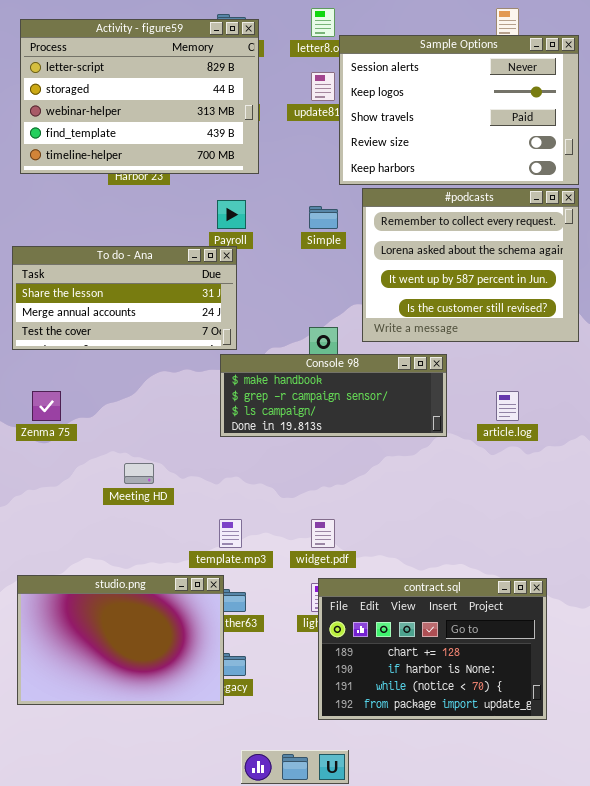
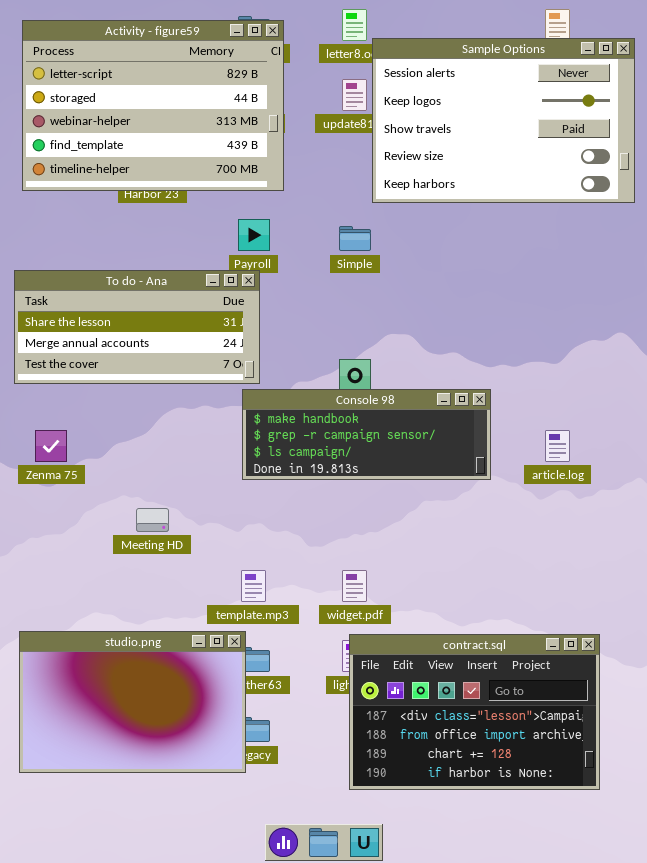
#podcasts: [362,188,579,342] -> none, closed
contract.sql: [318,578,547,720] -> [349,634,600,790], scrolled up 2 rows

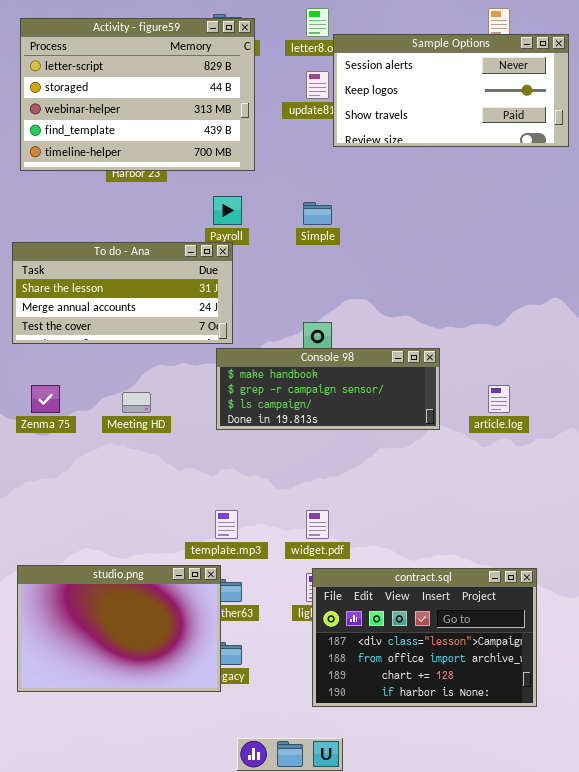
Sample Options: [372,38,635,203] -> [333,34,569,147], resized
Meeting HD: [136,508,169,532] -> [122,392,151,413], moved

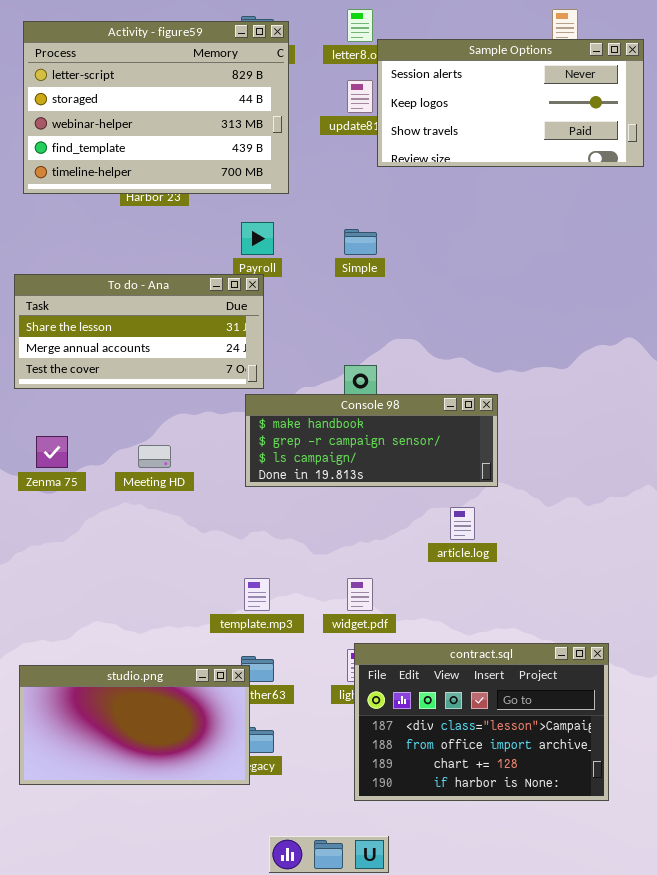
article.log: [488,385,510,413] -> [450,507,475,540], moved
studio.png: [17,565,221,692] -> [19,665,250,785], resized

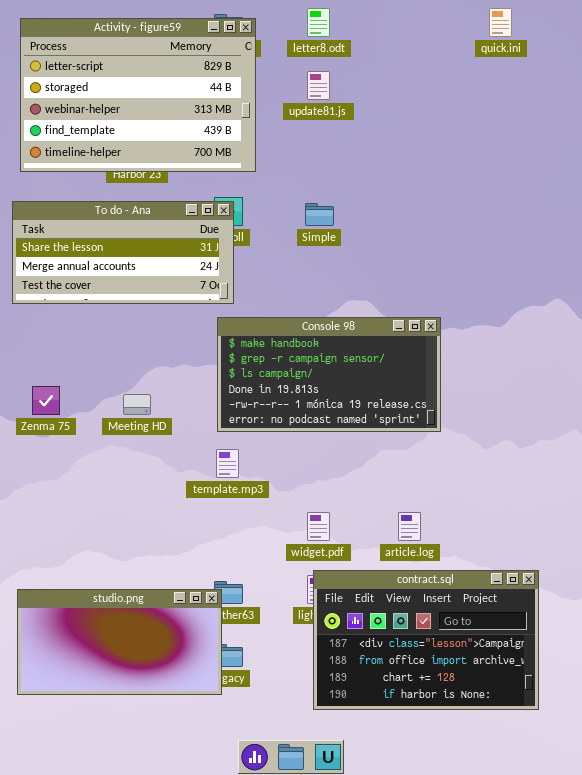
Sample Options: [377,39,644,167] -> none, closed
To do - Ana: [14,274,264,389] -> [12,201,234,304], moved
Console 98: [245,394,498,487] -> [217,317,441,432], resized
article.log: [450,507,475,540] -> [398,512,421,541], moved
template.mp3: [244,578,270,611] -> [216,449,239,478], moved

